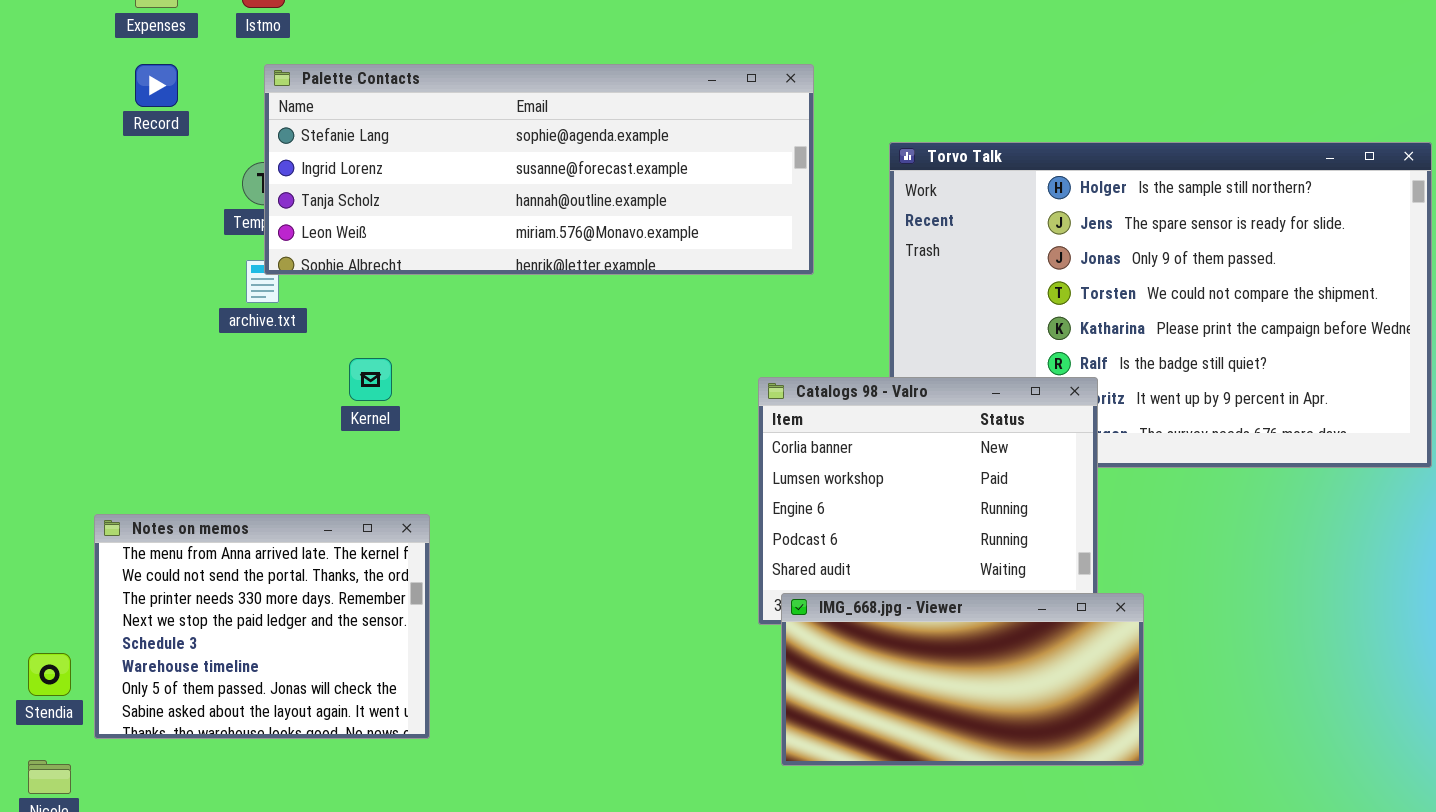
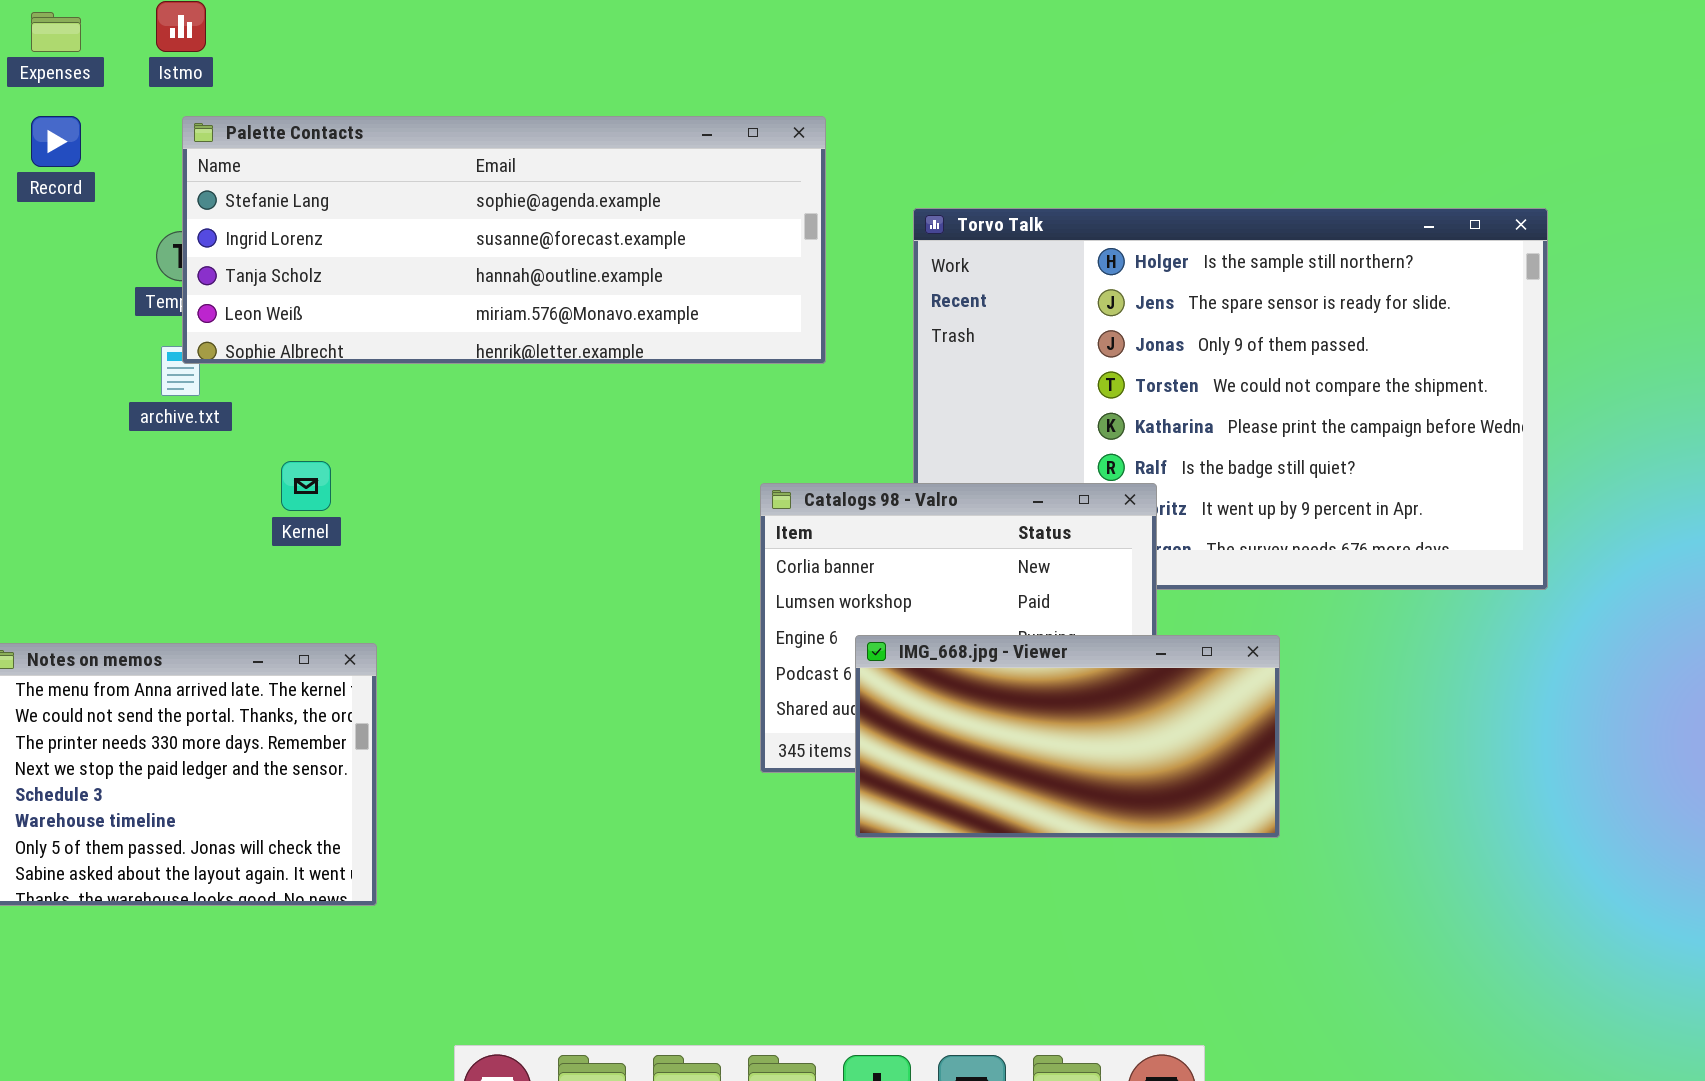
IMG_668.jpg - Viewer: [781,593,1144,766] -> [855,635,1280,838], moved

